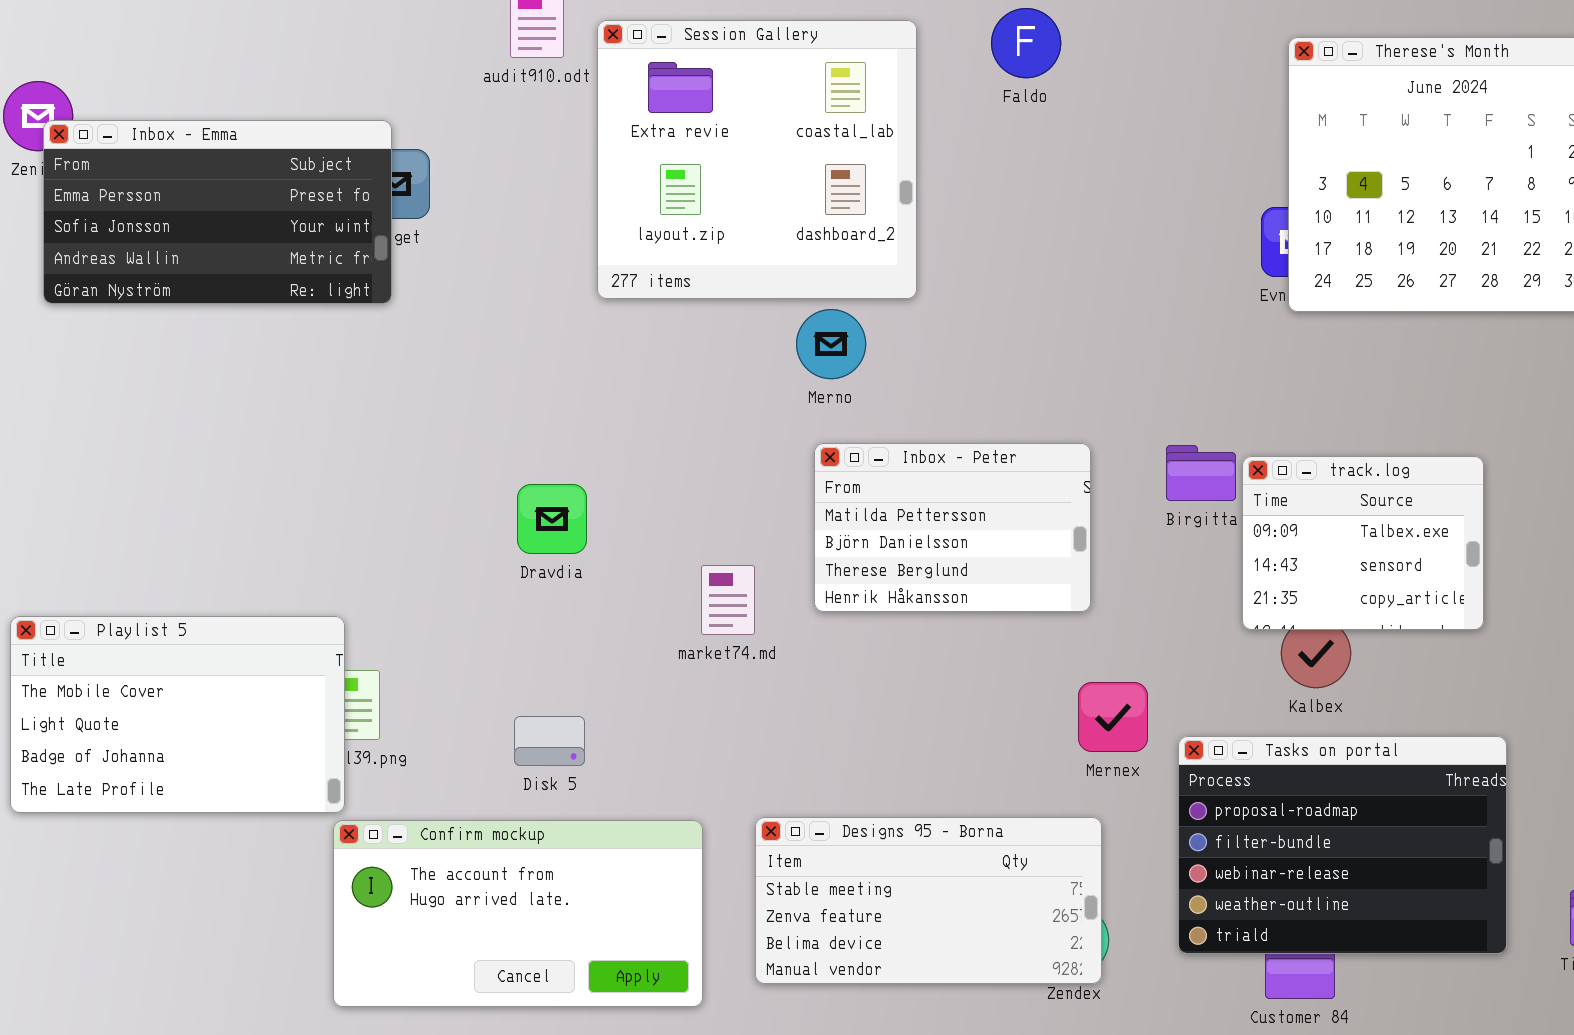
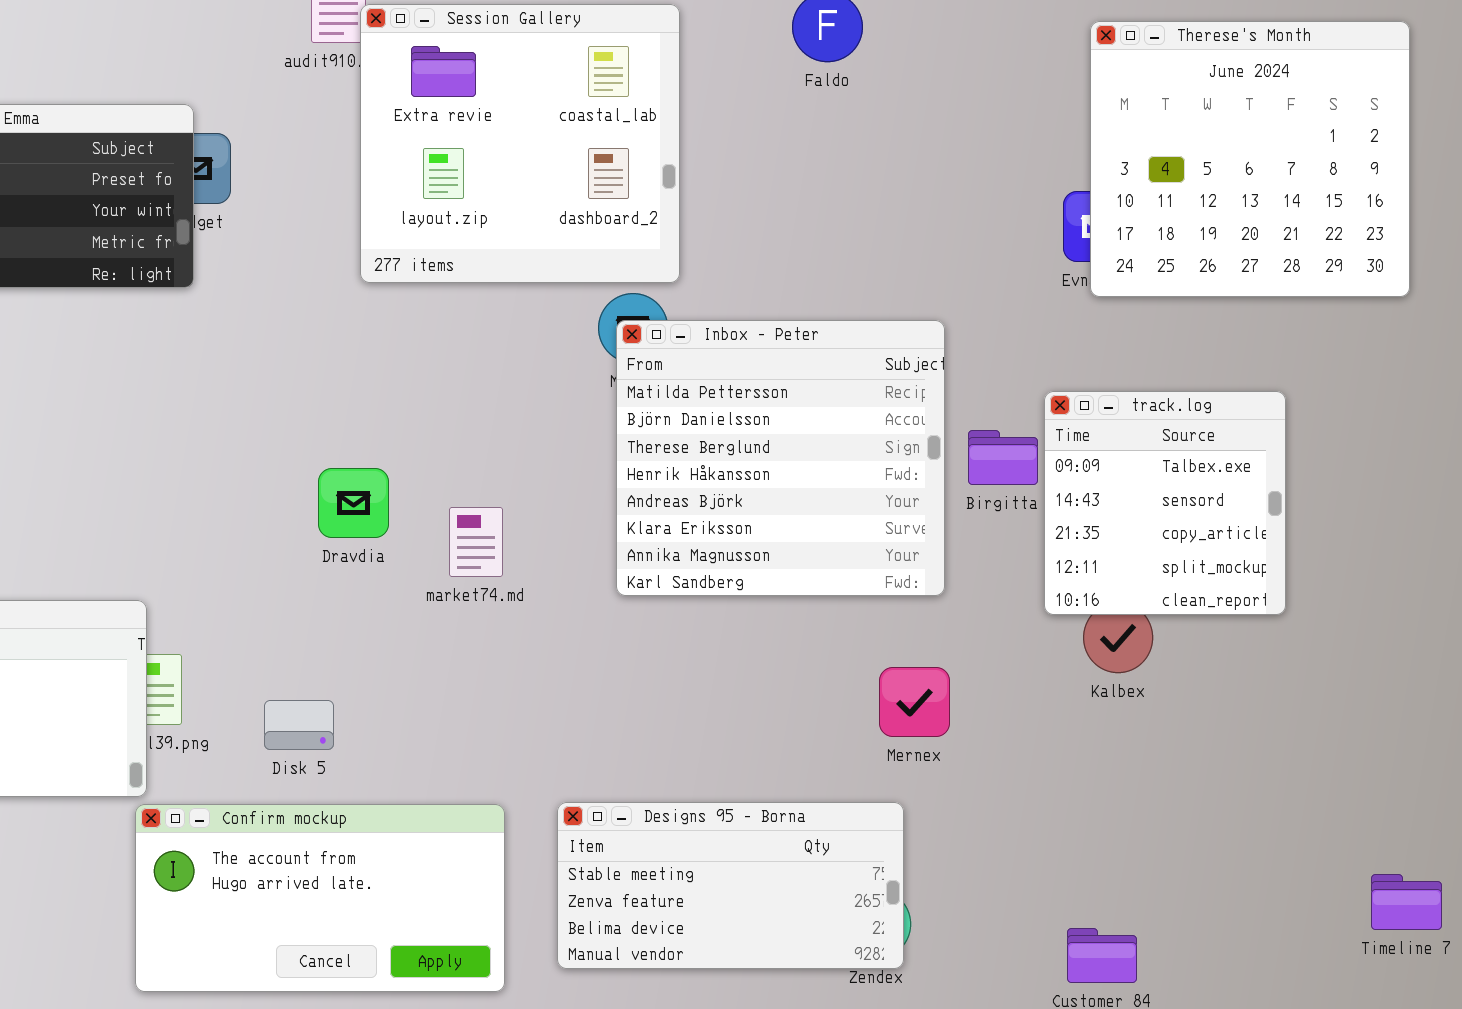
Session Gallery: [597,20,917,299] -> [360,4,680,283], moved
Inbox - Peter: [814,443,1091,612] -> [616,320,945,596], resized
track.log: [1242,456,1484,630] -> [1044,391,1286,615], resized
market74.md: [701,565,755,635] -> [449,507,503,577], moved
Disk 5: [514,716,585,766] -> [264,700,334,750], moved
Tasks on portal: [1178,736,1507,954] -> none, closed

